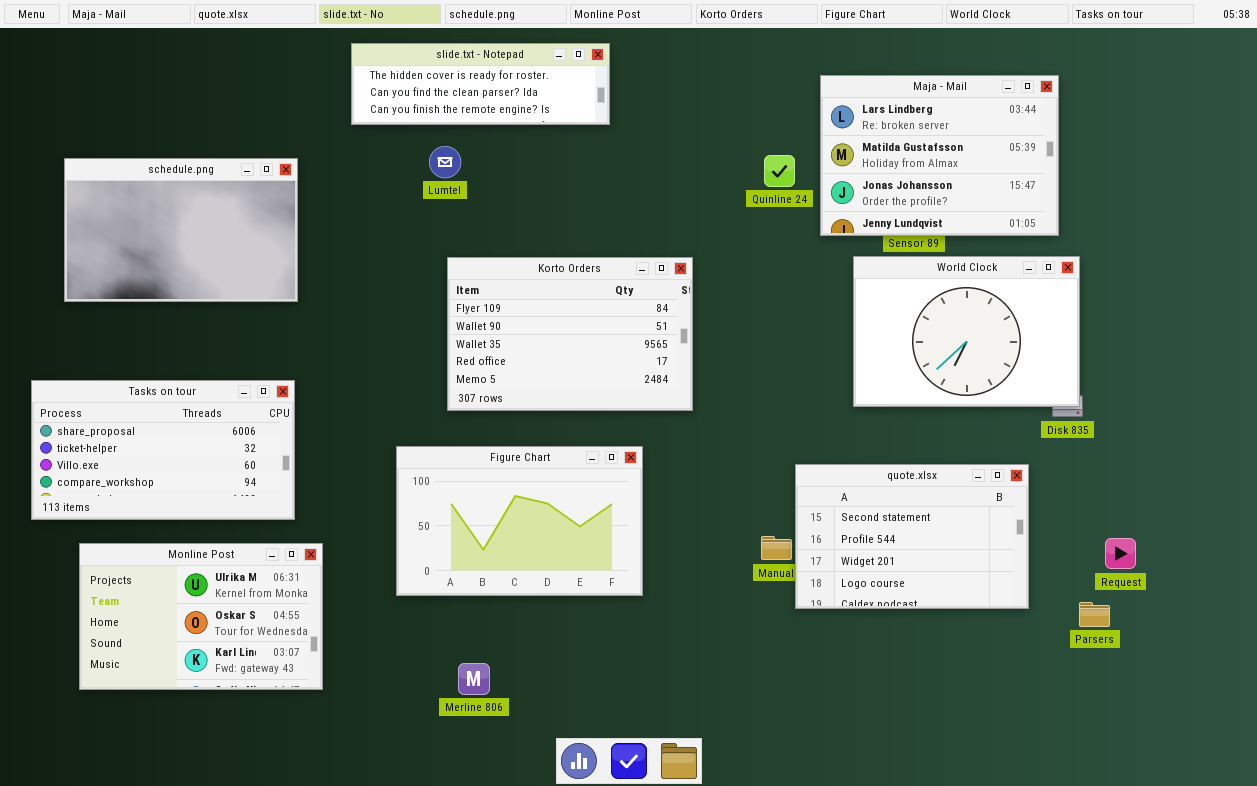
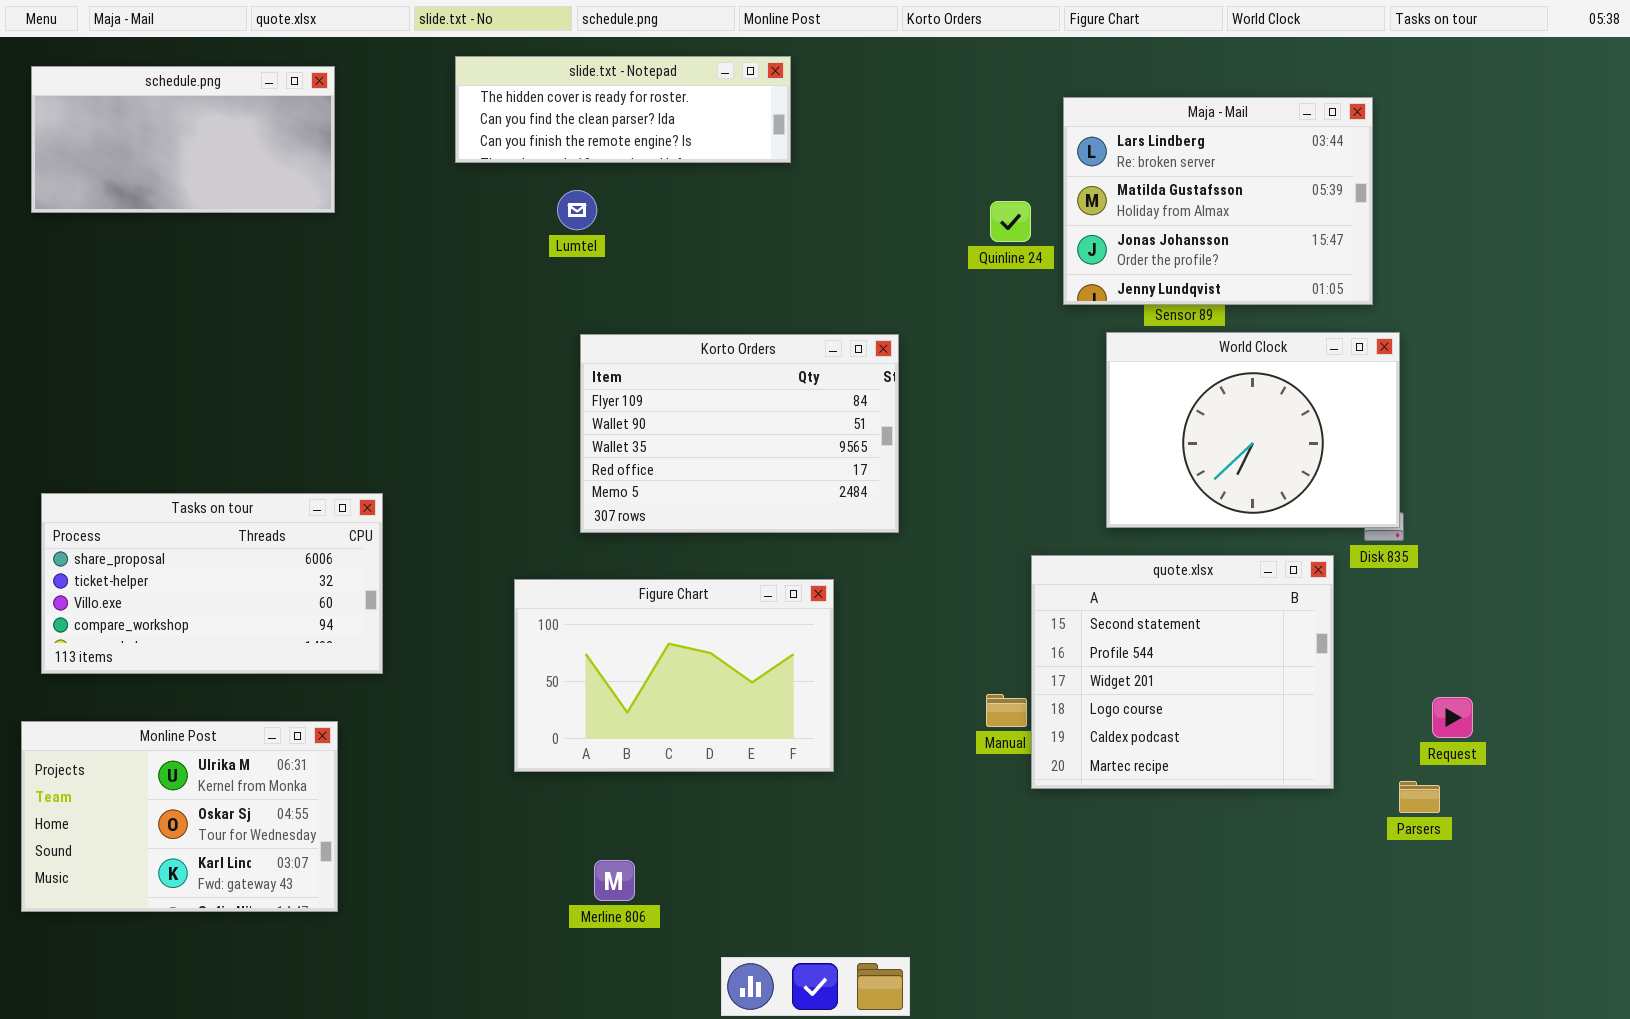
schedule.png: [64,158,298,302] -> [31,66,335,213], moved, resized
quote.xlsx: [795,464,1029,609] -> [1031,555,1334,789], resized
Monline Post: [79,543,323,690] -> [21,721,338,912], moved

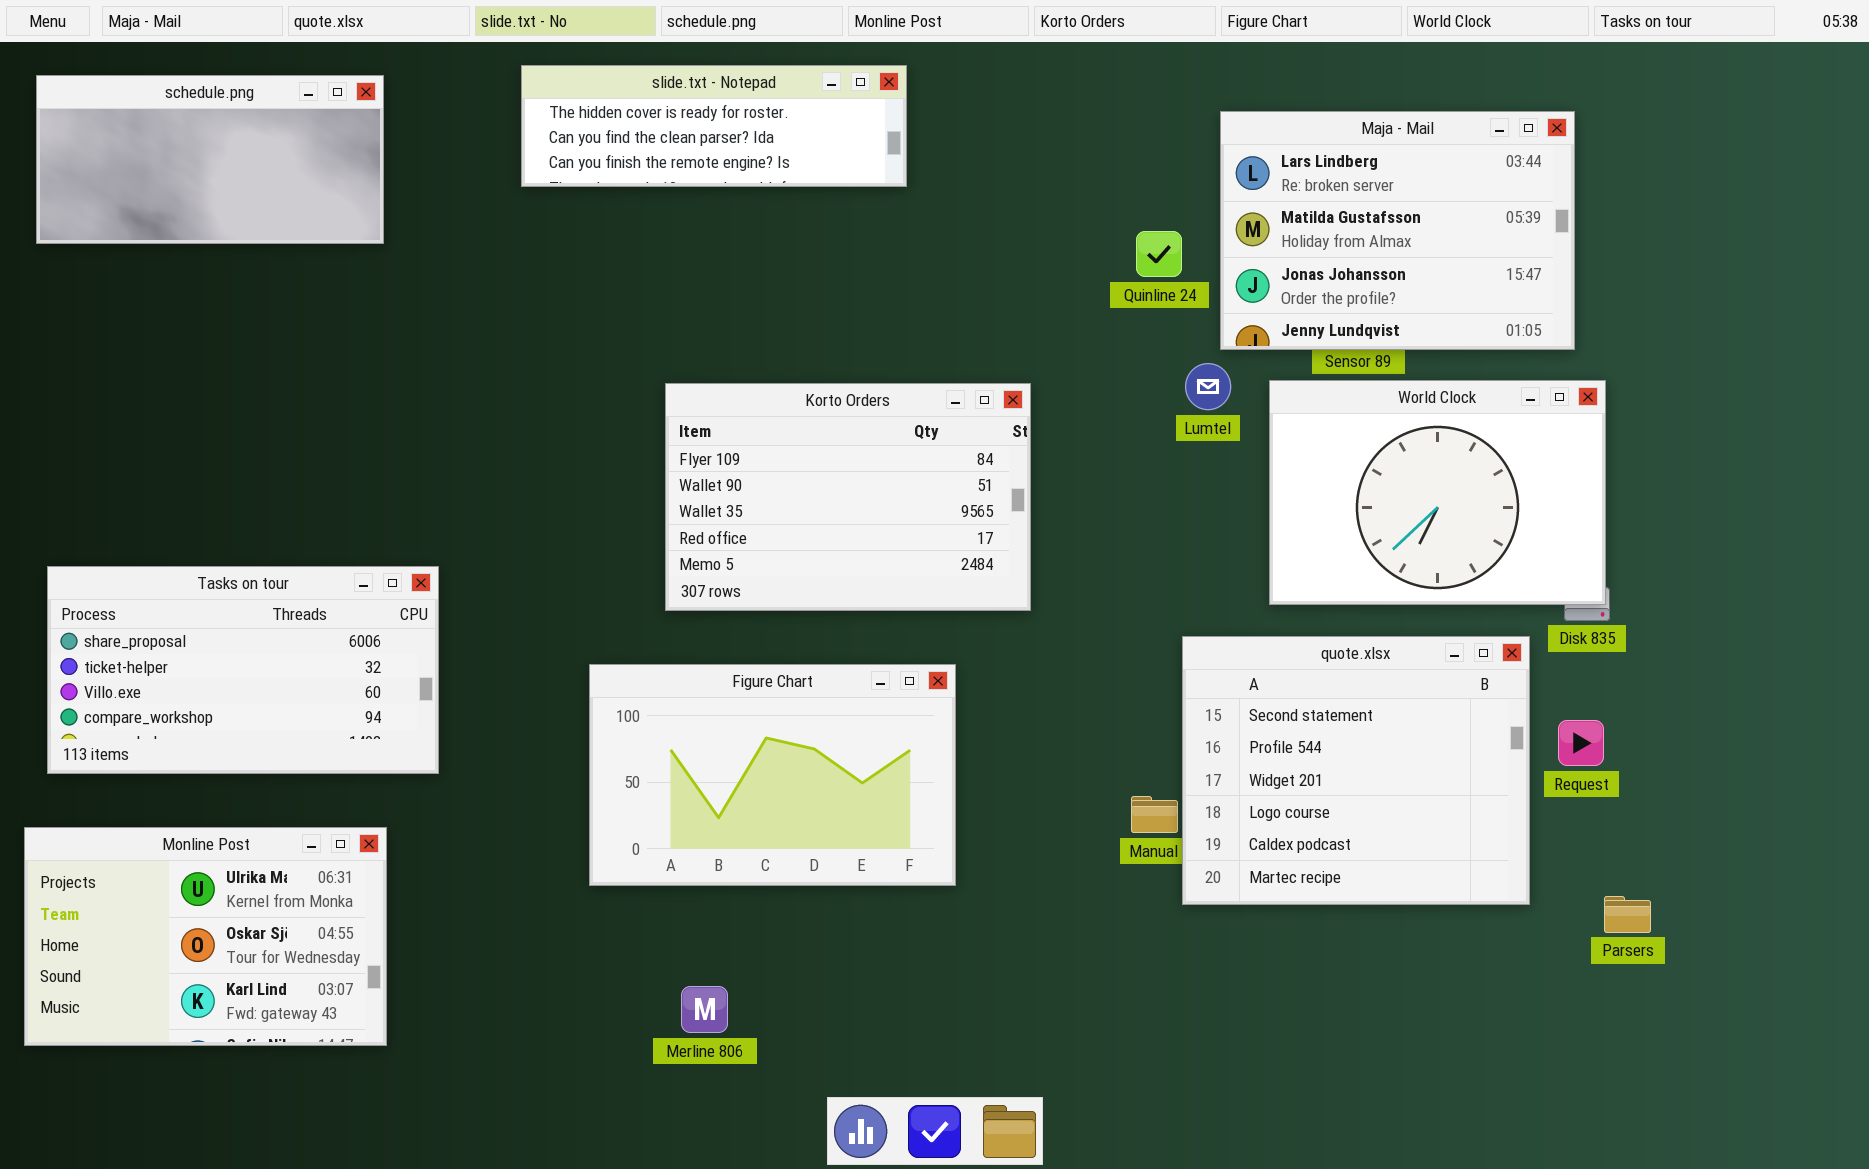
Lumtel: [557,190,597,230] -> [1185,363,1231,410], moved
Request: [1432,697,1473,738] -> [1558,720,1604,766], moved

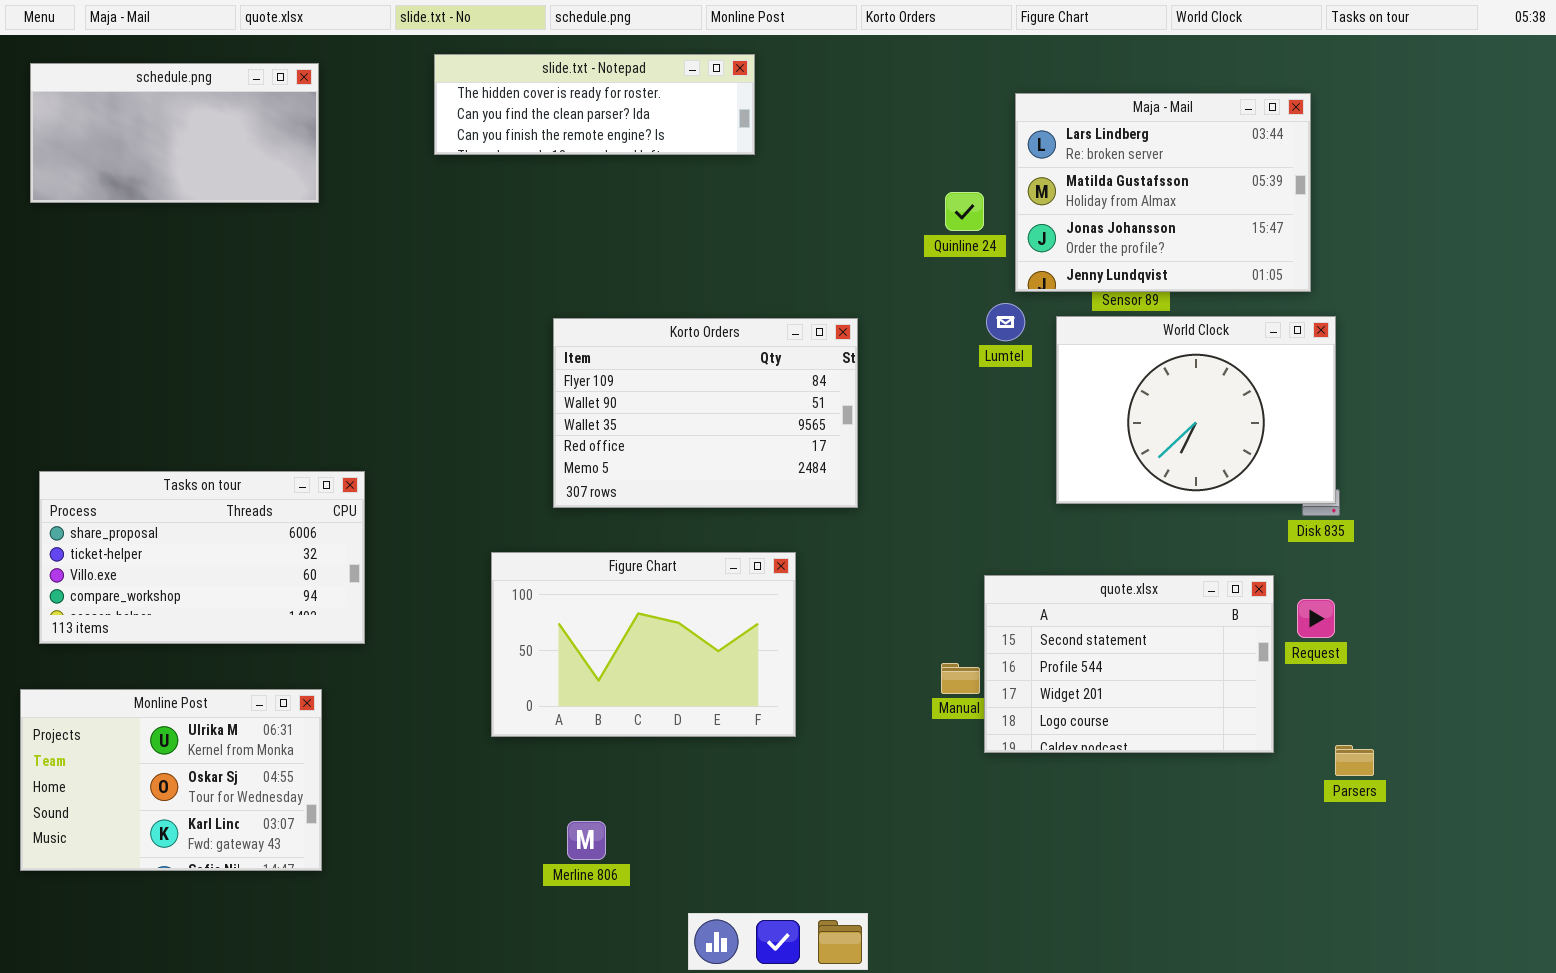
quote.xlsx: [1182,636,1530,905] -> [984,575,1274,753], resized

